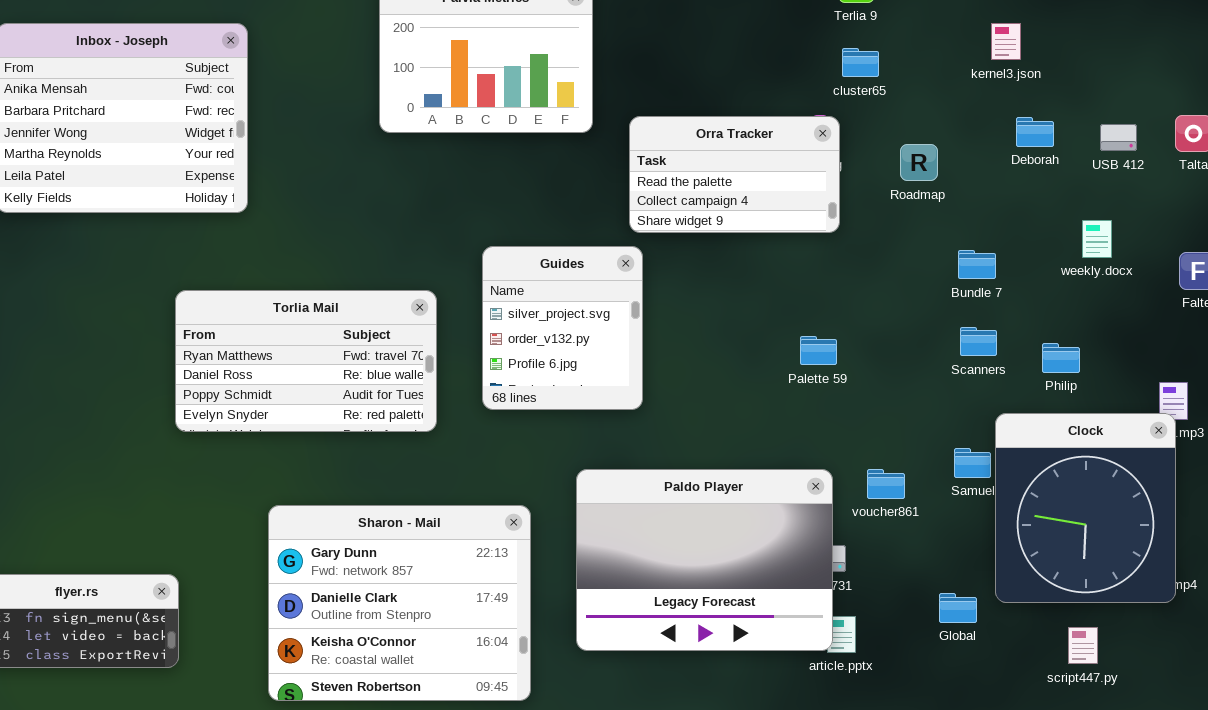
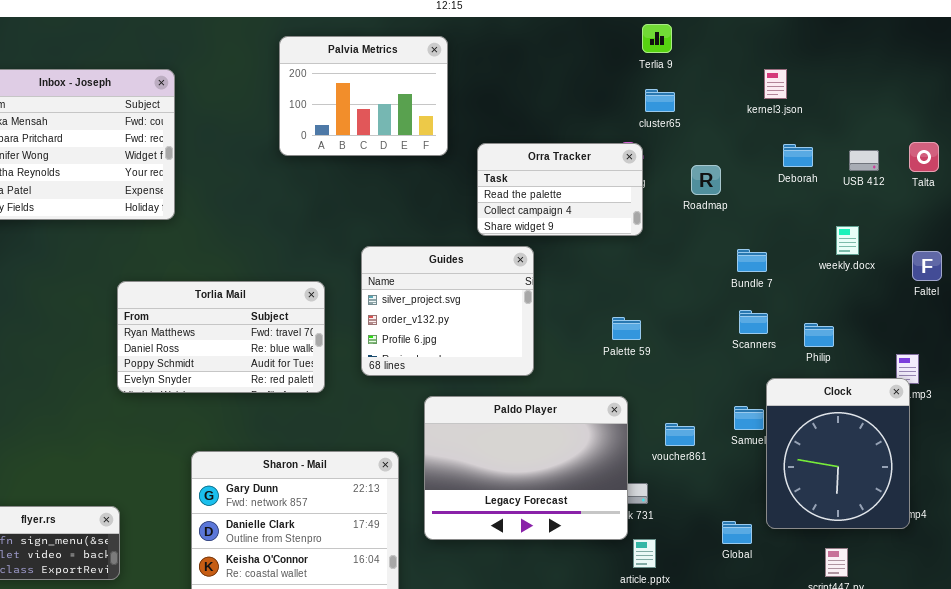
Guides: [482,246,643,410] -> [361,246,534,376], resized
Paldo Player: [576,469,833,651] -> [424,396,628,540], moved

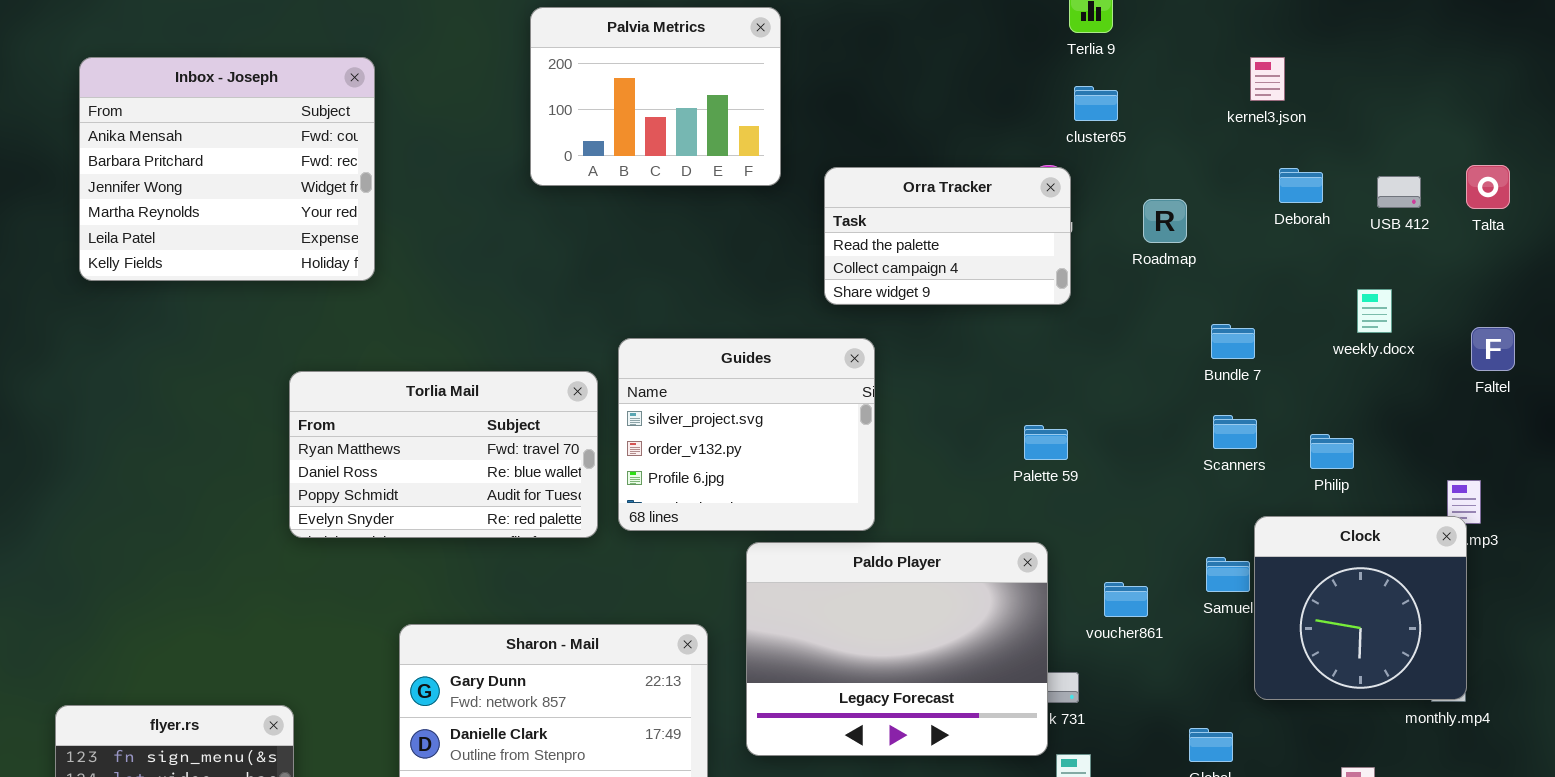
Guides: [361,246,534,376] -> [618,338,875,531], moved
Clock: [766,378,910,529] -> [1254,516,1467,700], resized

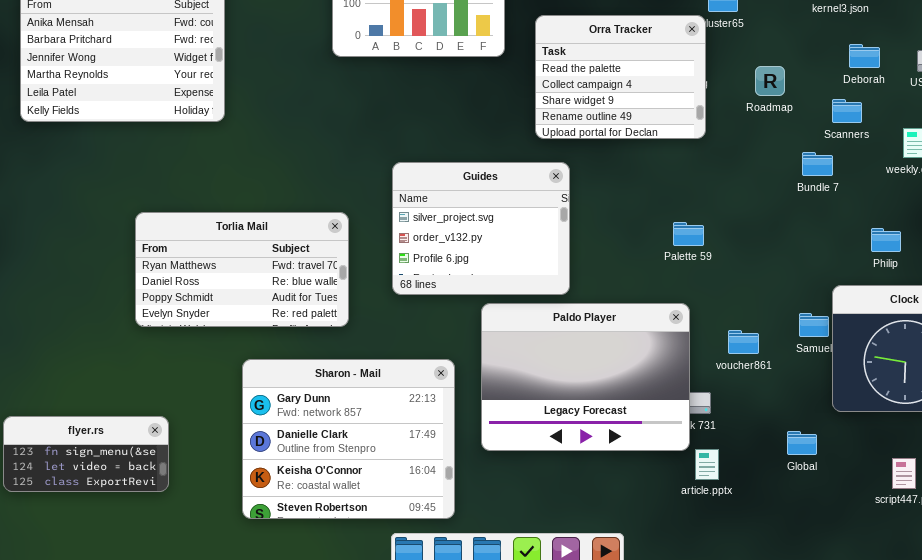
Orra Tracker: [824,167,1071,305] -> [535,15,706,139], resized
Torlia Mail: [289,371,598,538] -> [135,212,349,327], moved
Scanners: [1213,415,1257,449] -> [832,99,862,123], moved

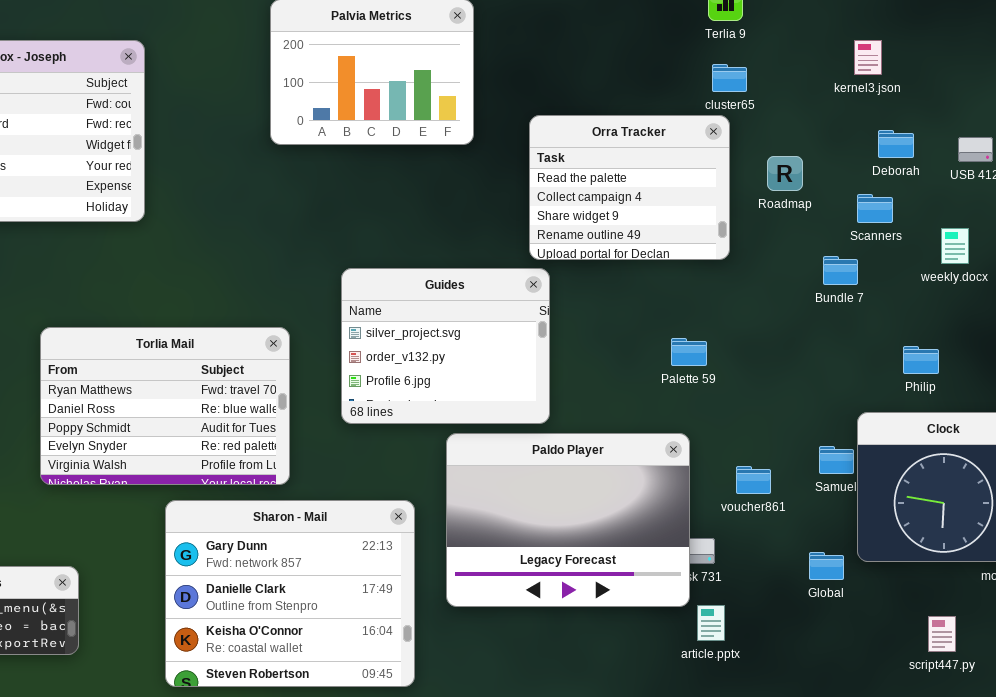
Orra Tracker: [535,15,706,139] -> [529,115,730,260], moved
Torlia Mail: [135,212,349,327] -> [40,327,290,485], resized
Global: [787,431,817,455] -> [809,552,844,580], moved

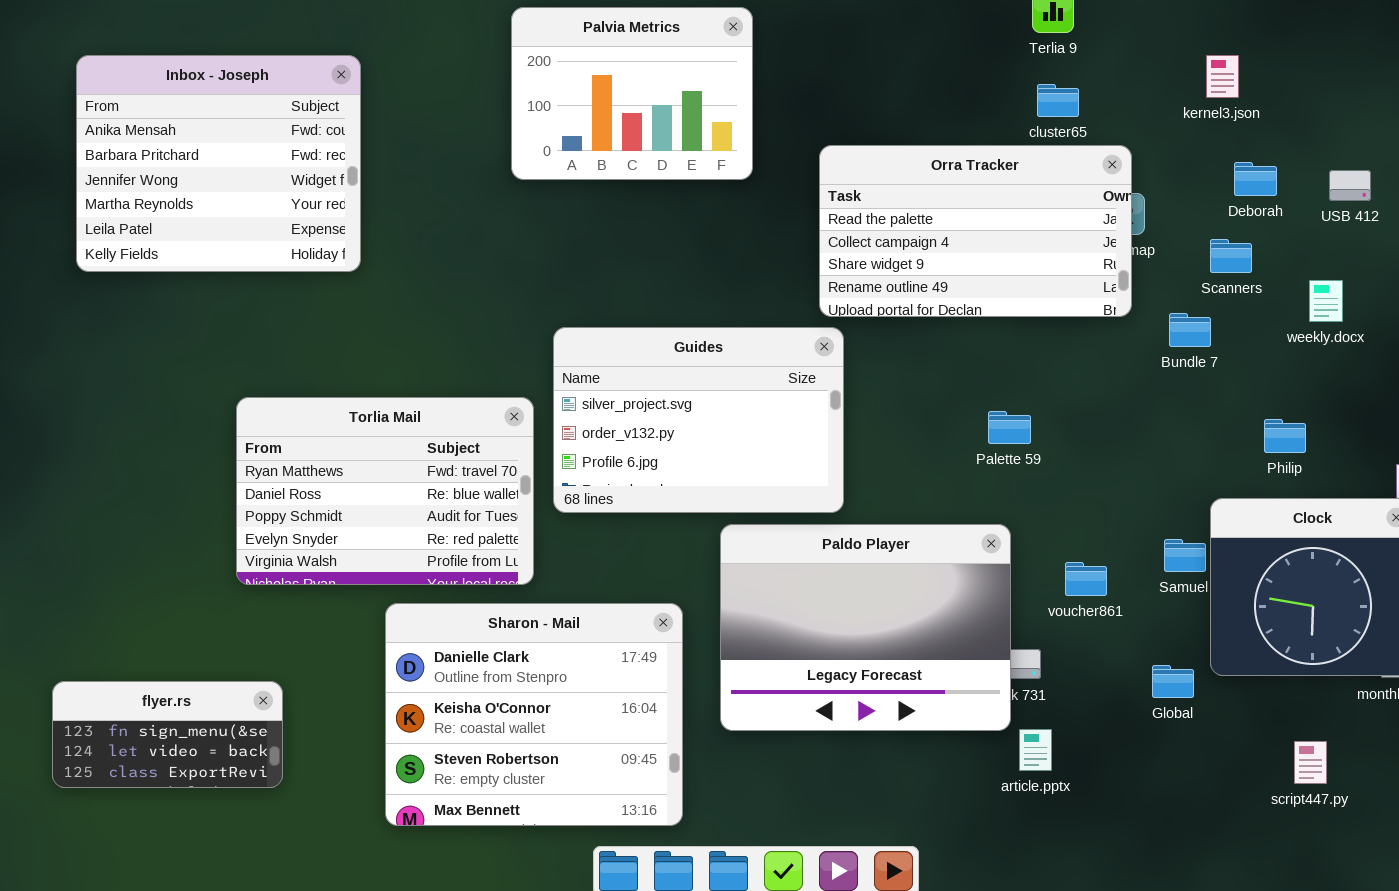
Orra Tracker: [529,115,730,260] -> [819,145,1132,317], resized
Guides: [341,268,550,424] -> [553,327,844,513], resized
Sharon - Mail: [165,500,415,687] -> [385,603,683,826], scrolled down 1 row

